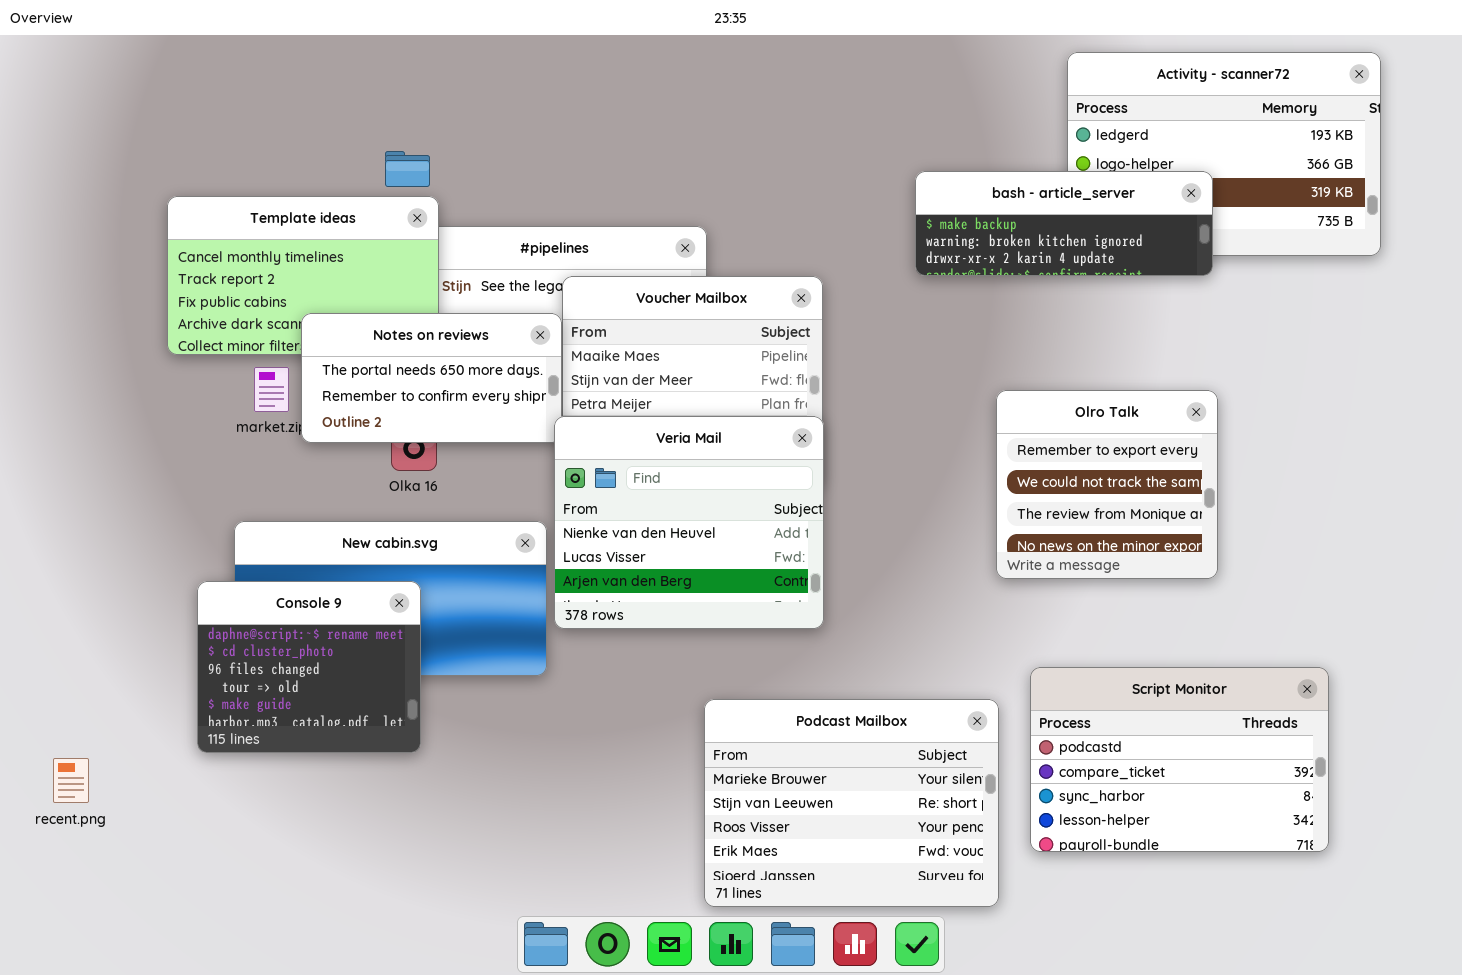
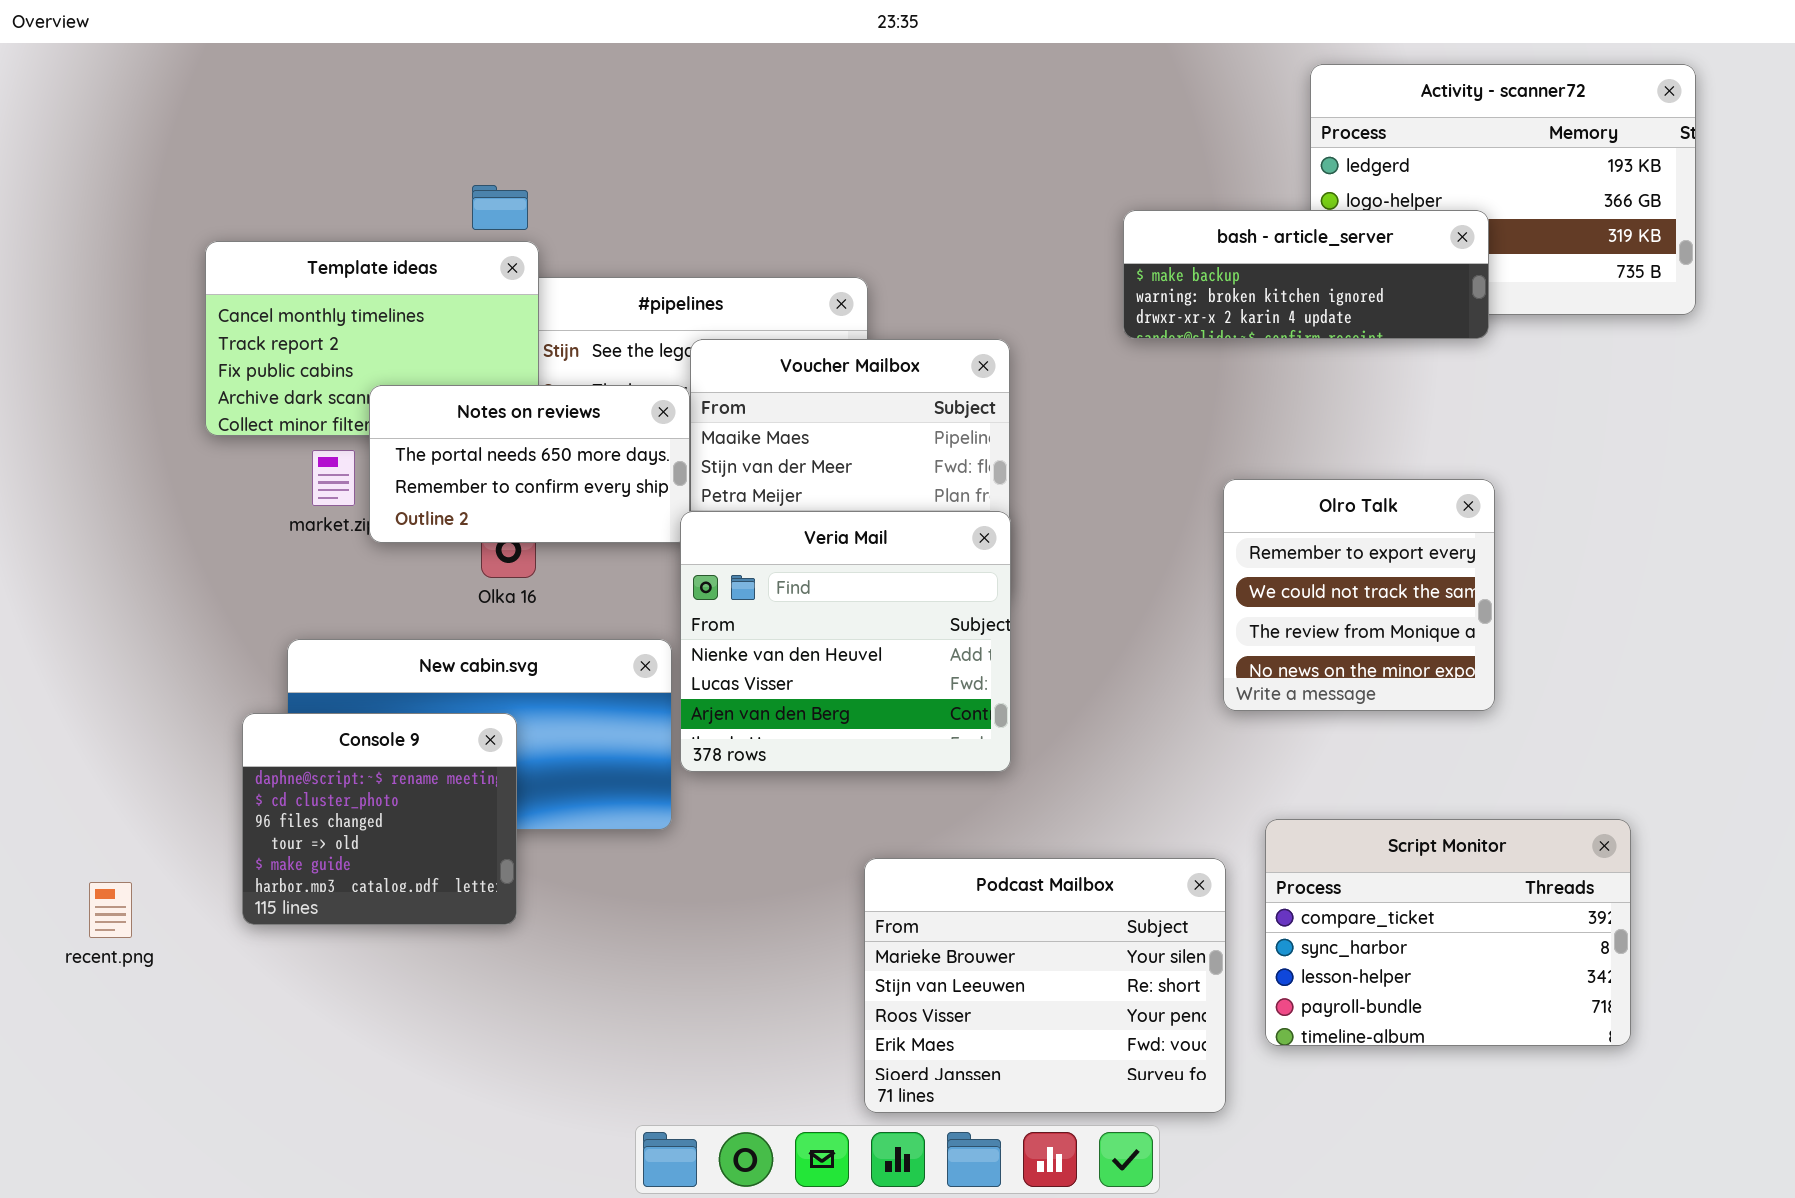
Script Monitor: [1030,667,1329,852] -> [1265,819,1631,1046], scrolled down 1 row
recent.png: [53,758,89,803] -> [89,882,132,938], moved

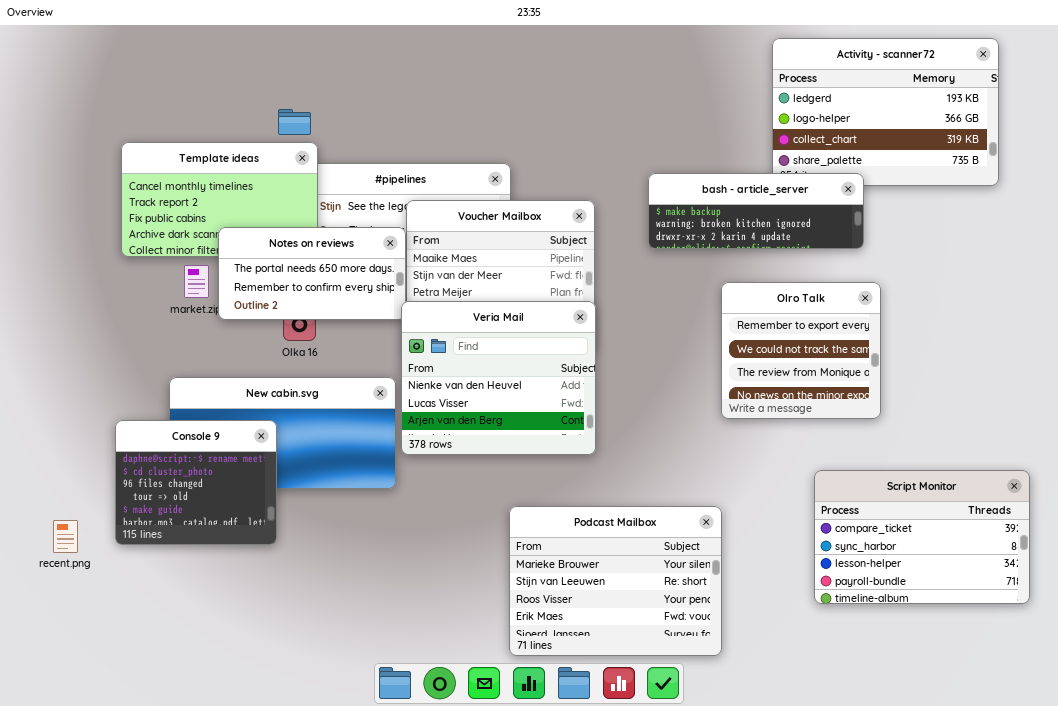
bash - article_server: [1123,210,1489,339] -> [648,173,864,249], moved
Console 9: [242,713,517,925] -> [115,420,277,545], moved
Script Monitor: [1265,819,1631,1046] -> [814,470,1030,604], moved

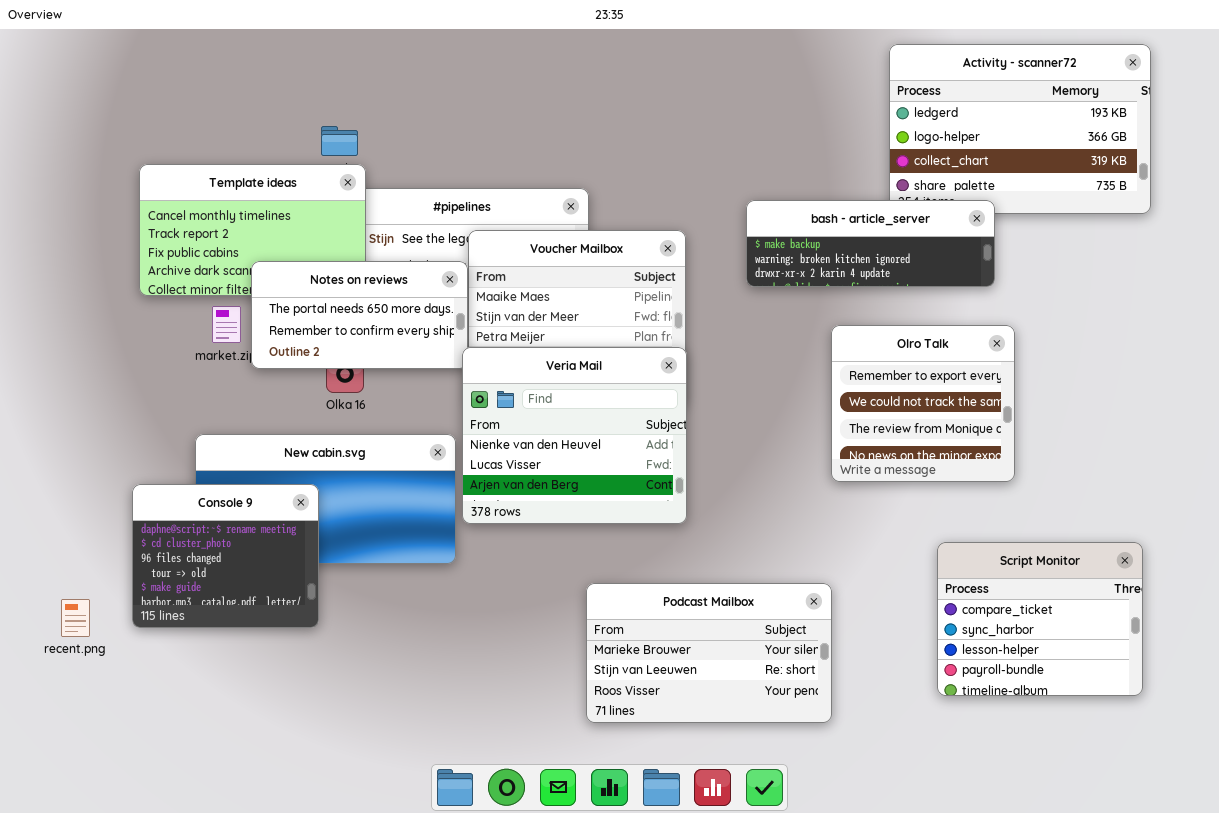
Script Monitor: [814,470,1030,604] -> [937,542,1143,696], resized
Podcast Mailbox: [509,506,722,656] -> [586,583,832,723], resized

